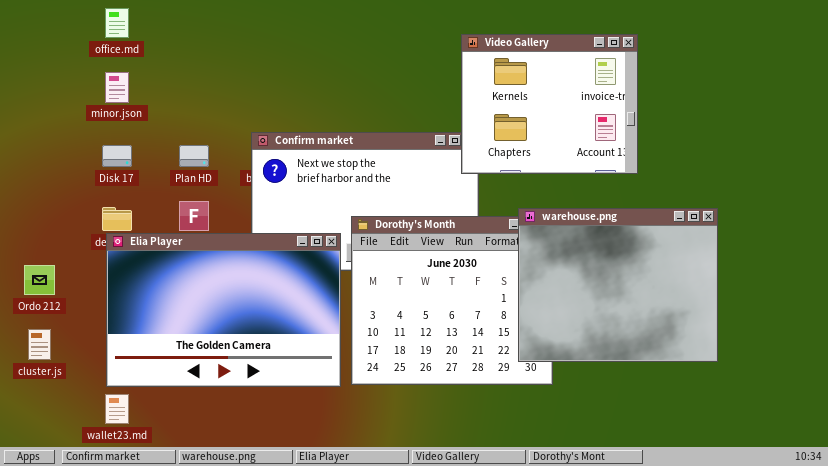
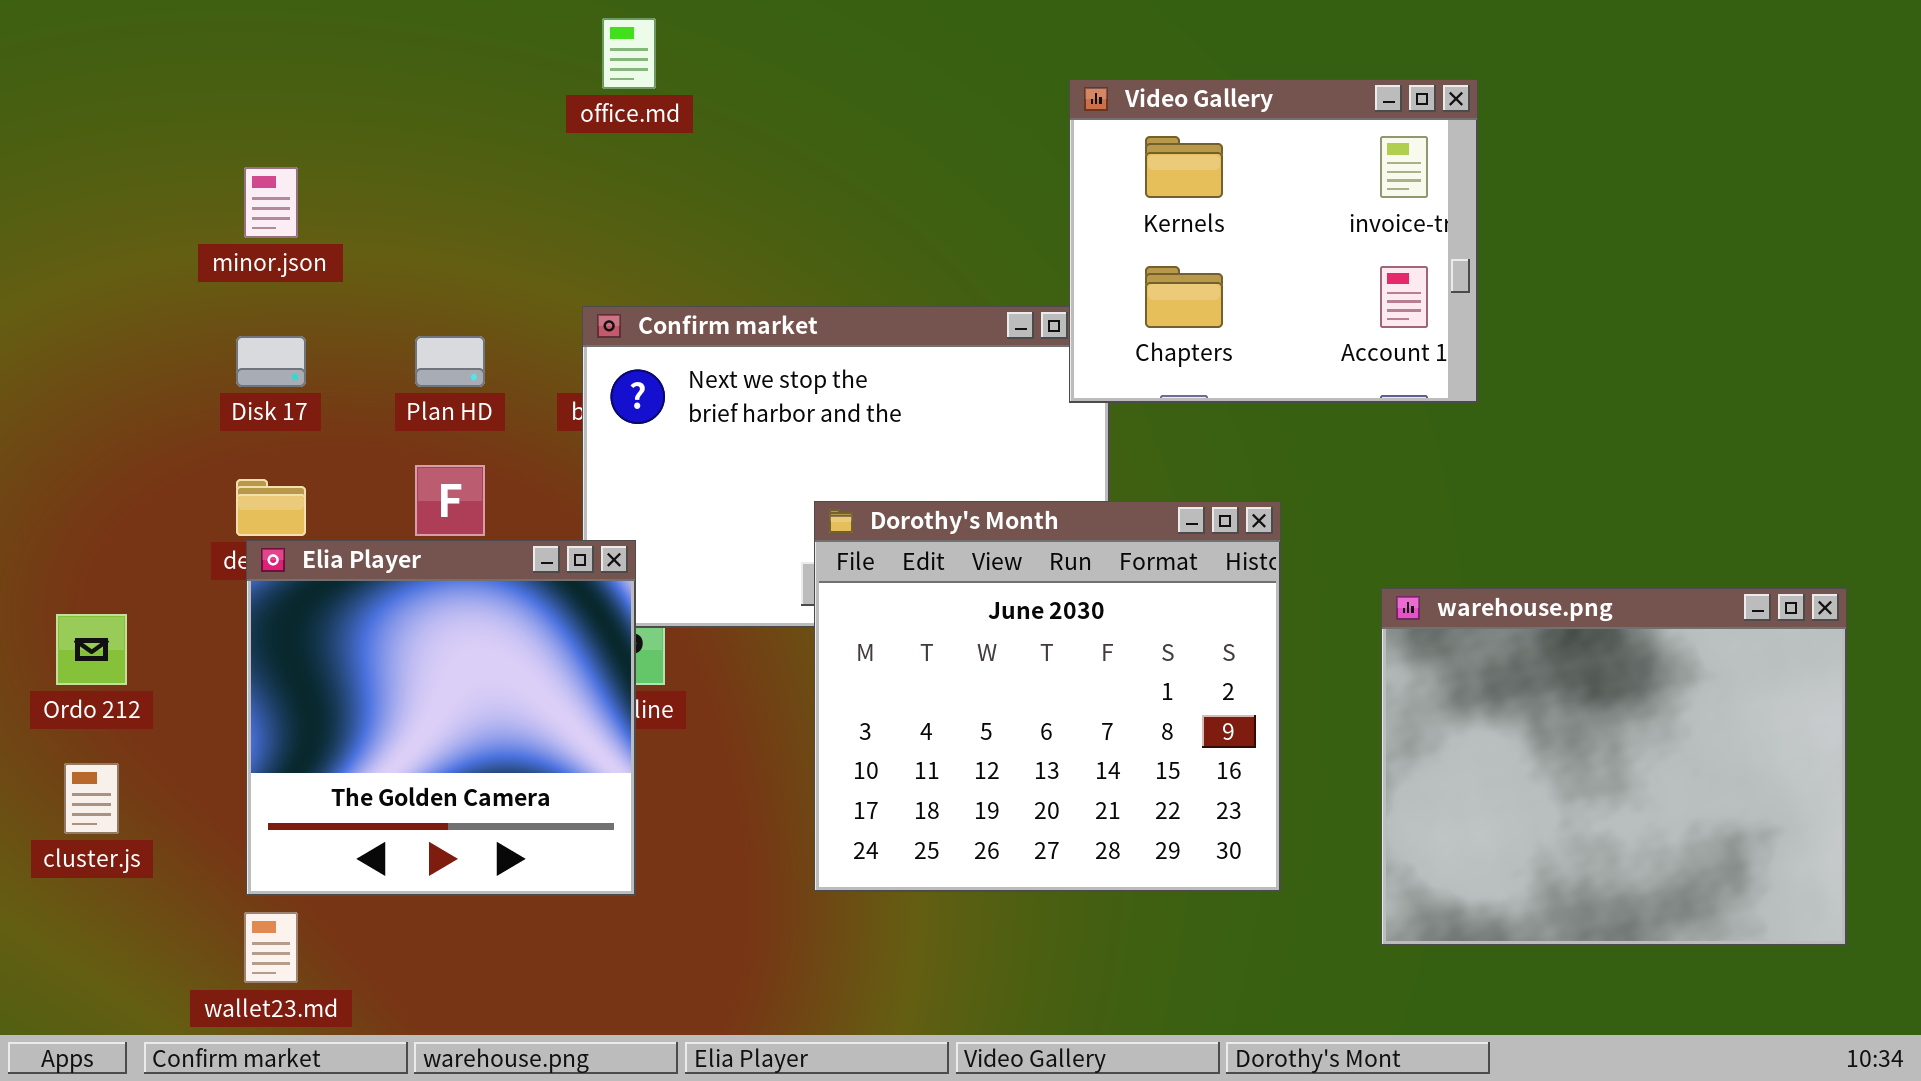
office.md: [105,8,129,38] -> [602,18,656,89], moved
warehouse.png: [518,208,718,362] -> [1381,588,1847,946], moved
Elia Player: [106,233,341,387] -> [246,540,636,896], resized

